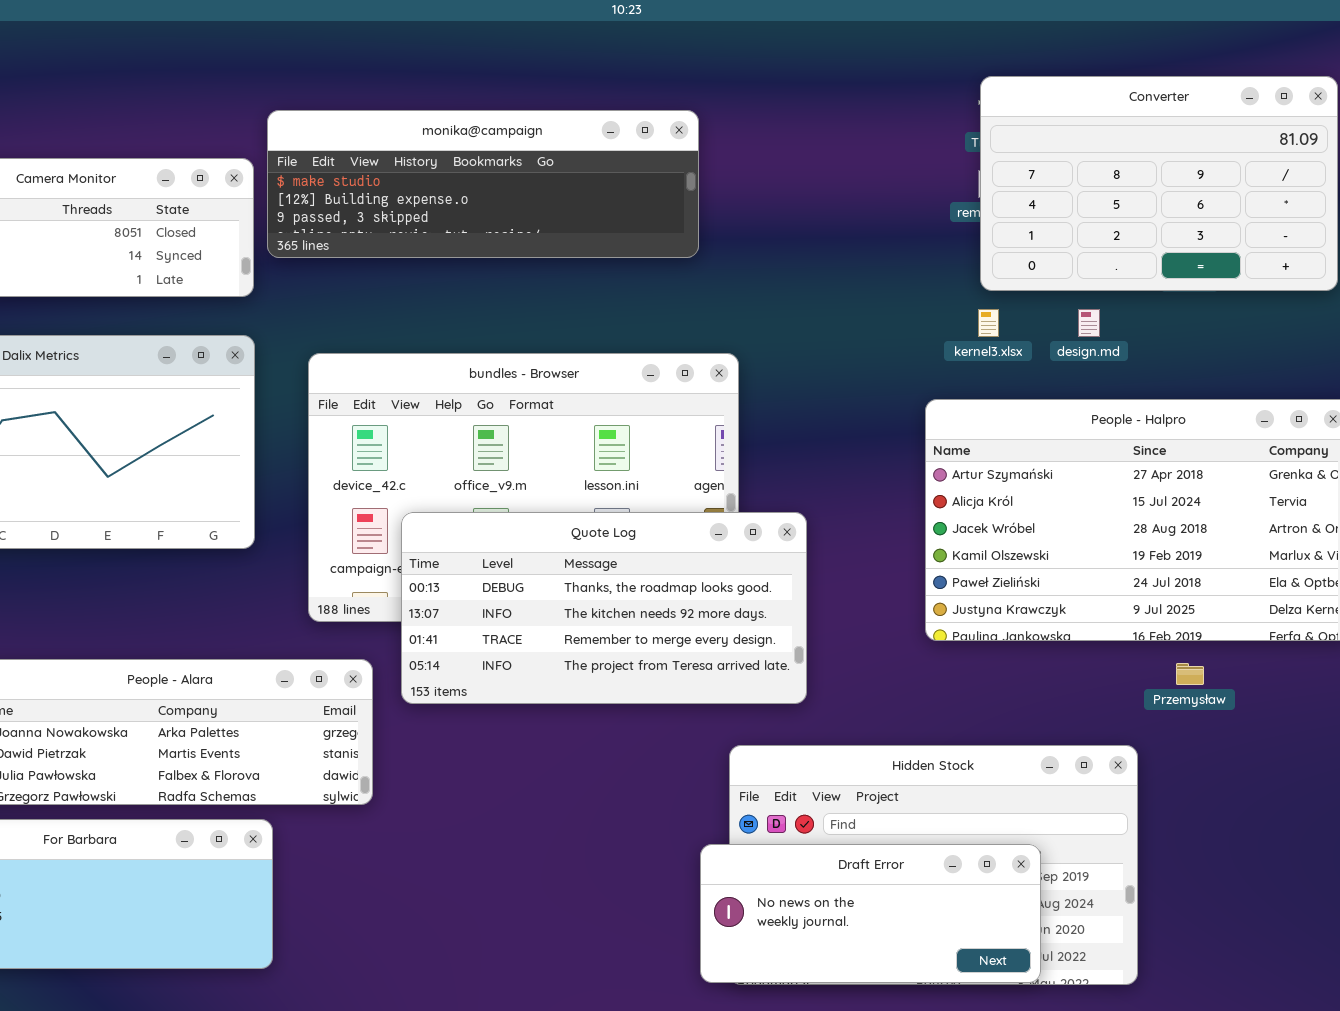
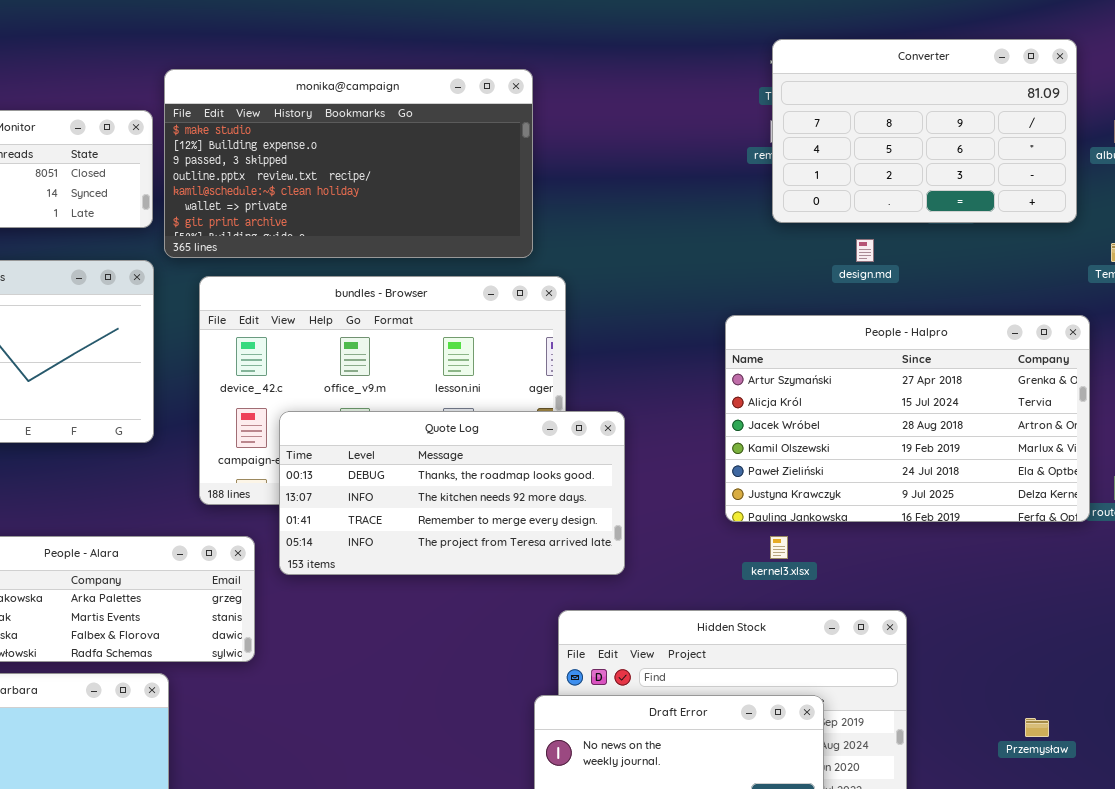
monika@campaign: [267,110,699,258] -> [164,69,533,258], resized
kernel3.xlsx: [978,309,999,337] -> [770,536,788,559], moved
Przemysław: [1176,663,1204,685] -> [1025,718,1049,737], moved

